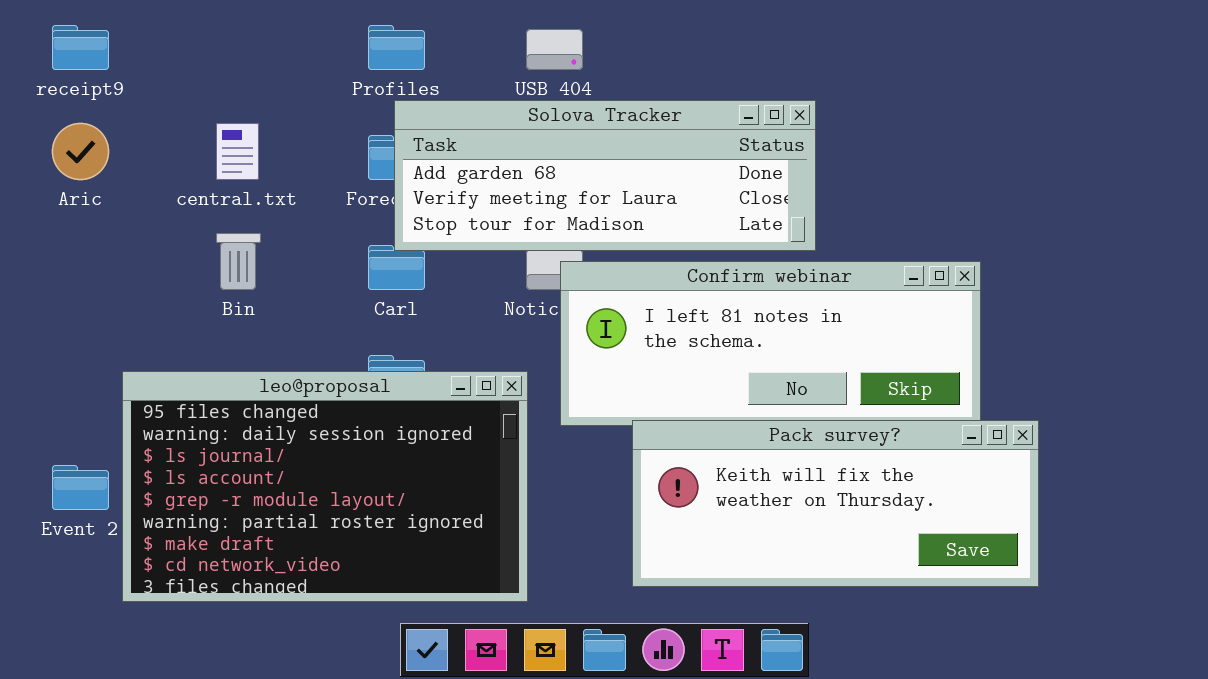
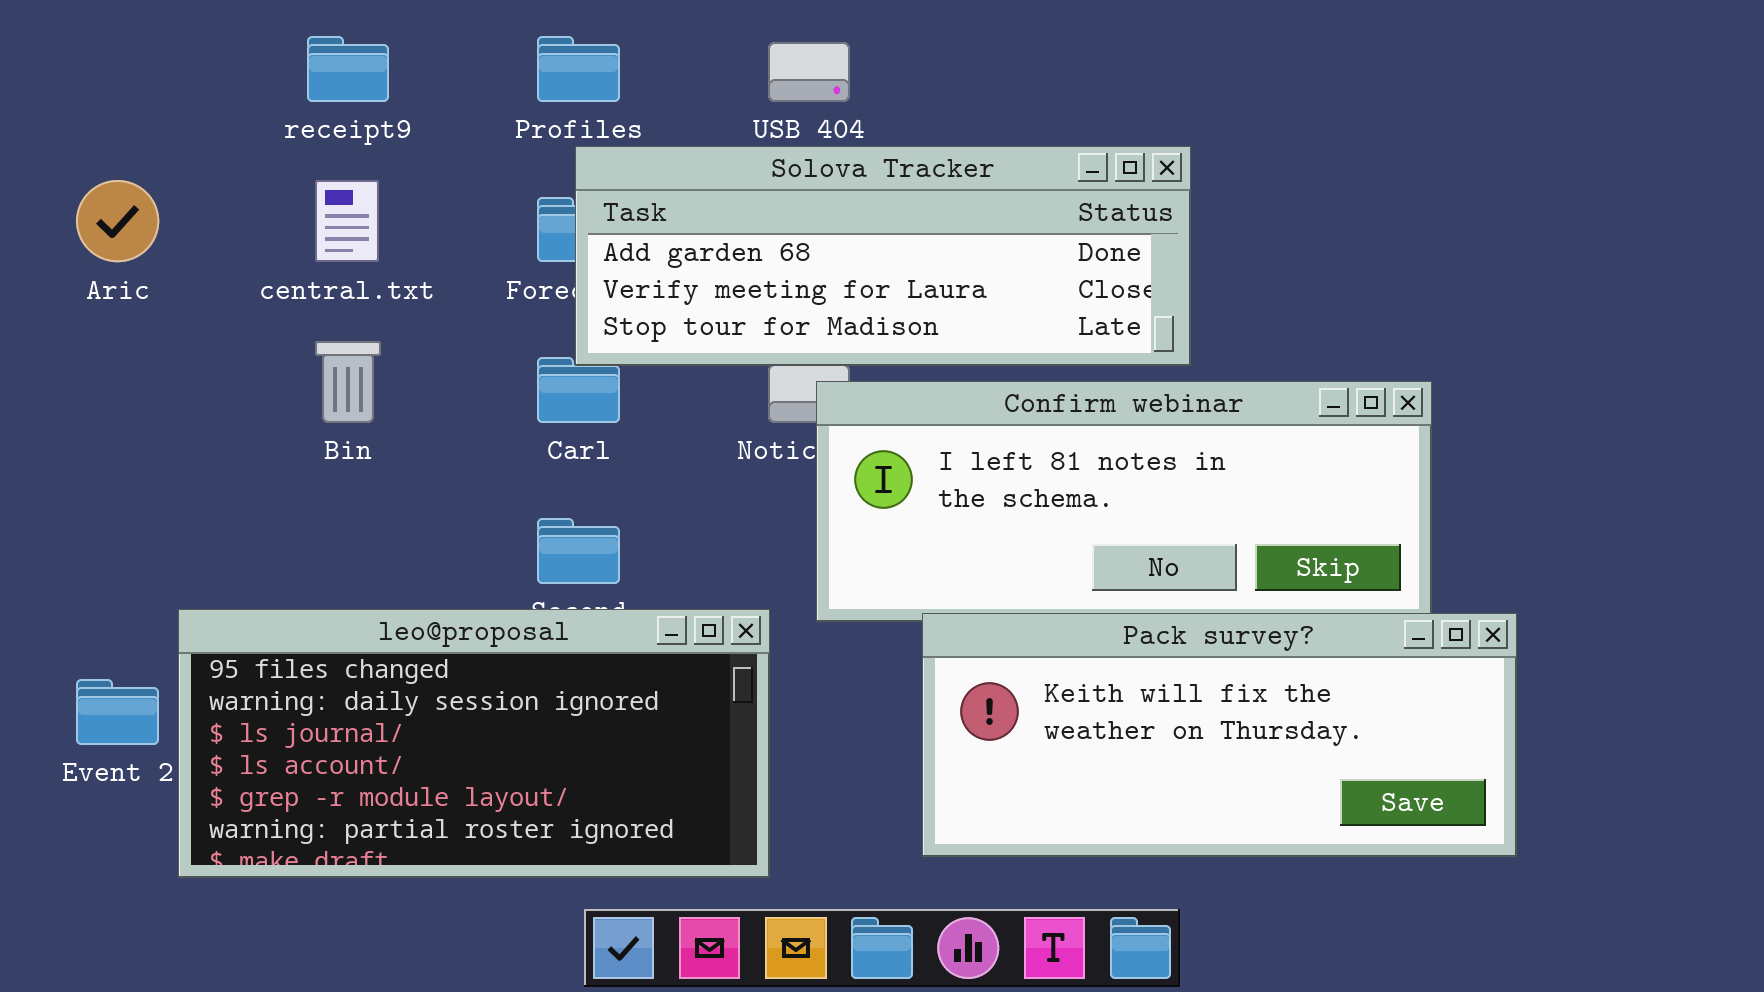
receipt9: [52,25,109,70] -> [307,36,389,102], moved
leo@proposal: [122,371,528,602] -> [178,609,770,878], resized

